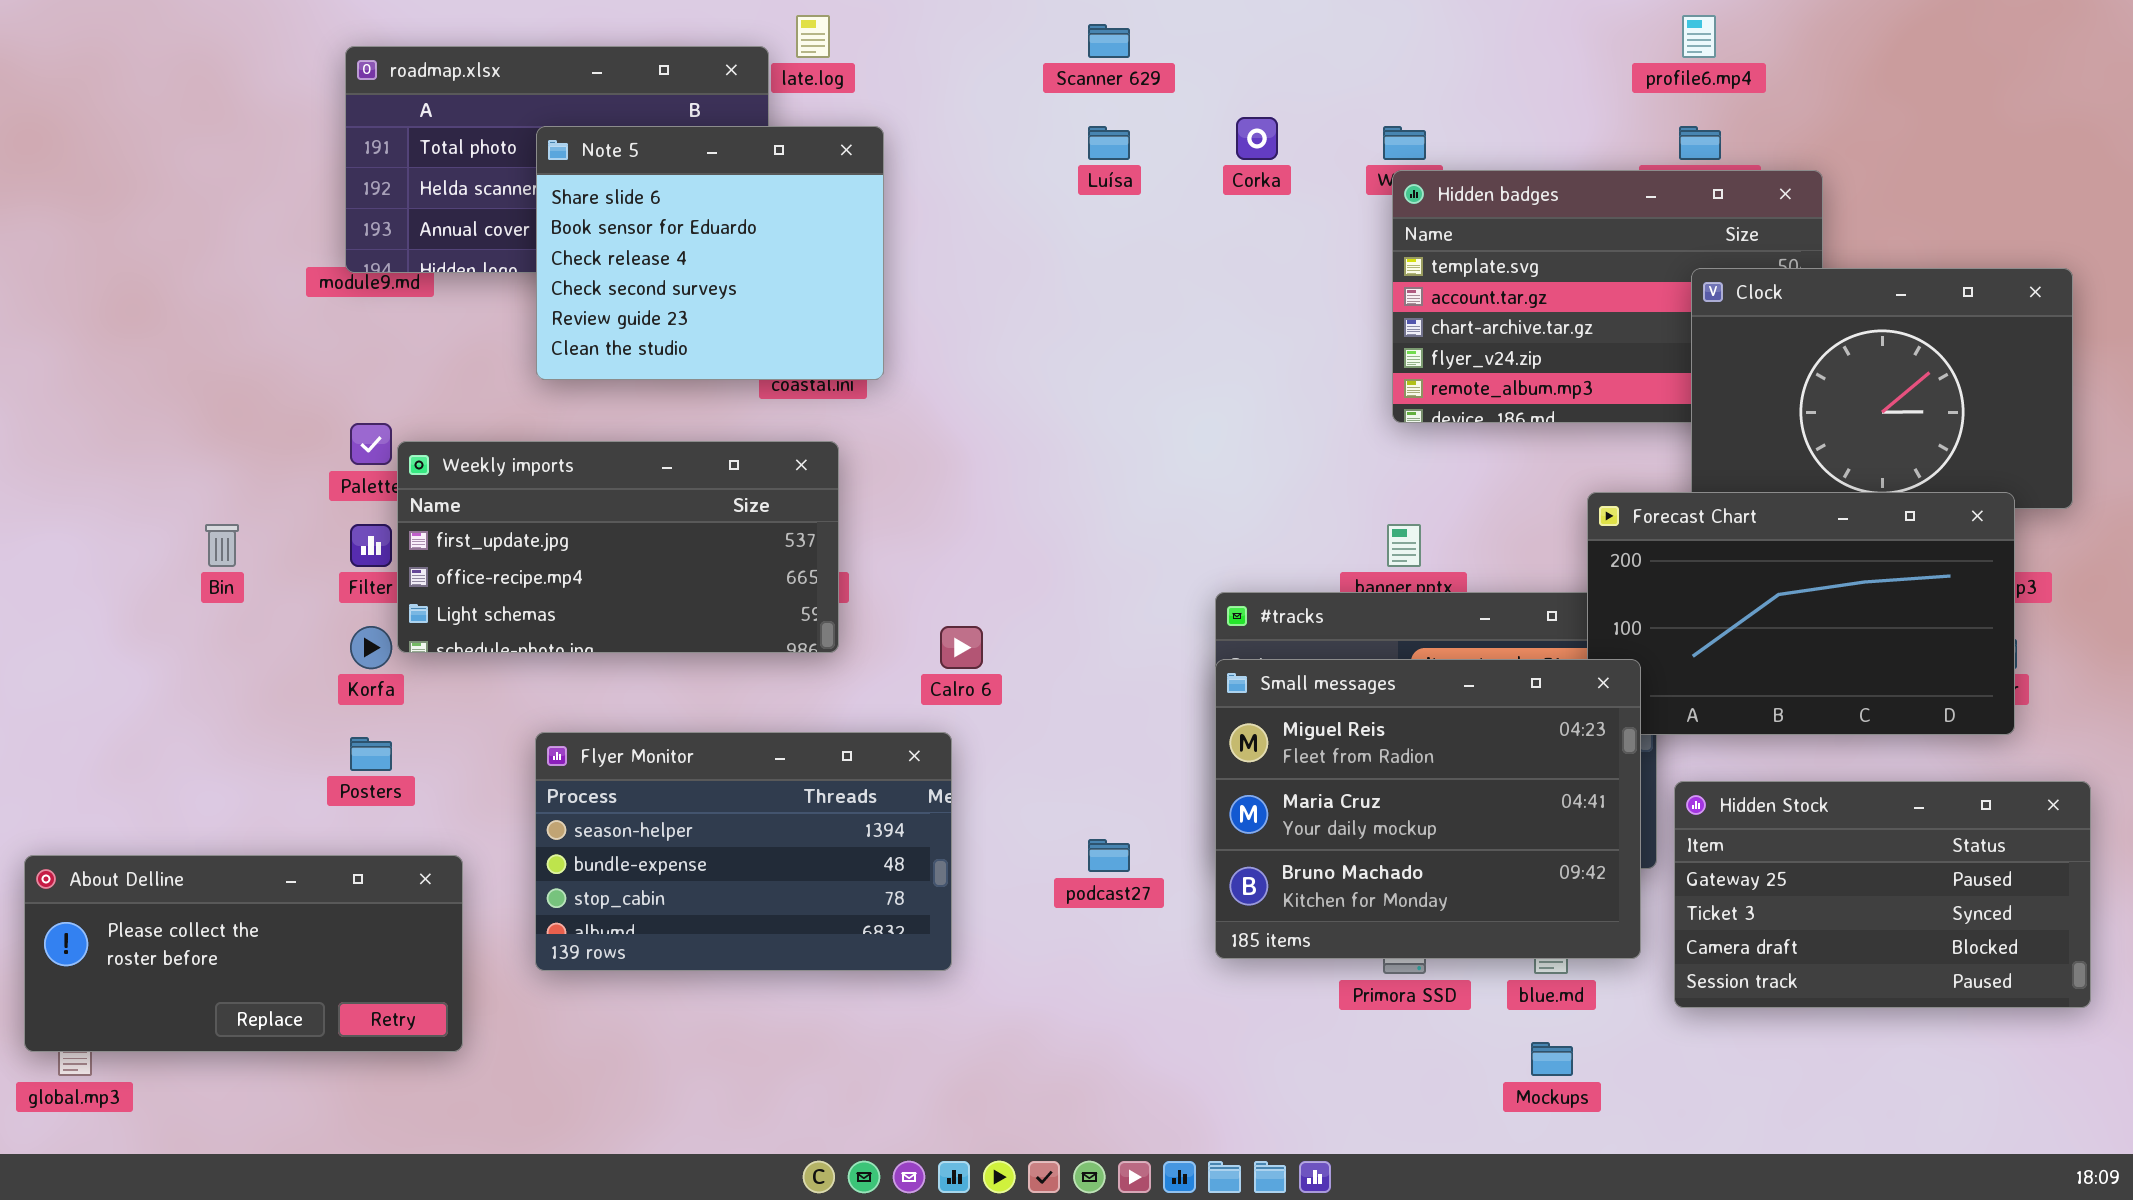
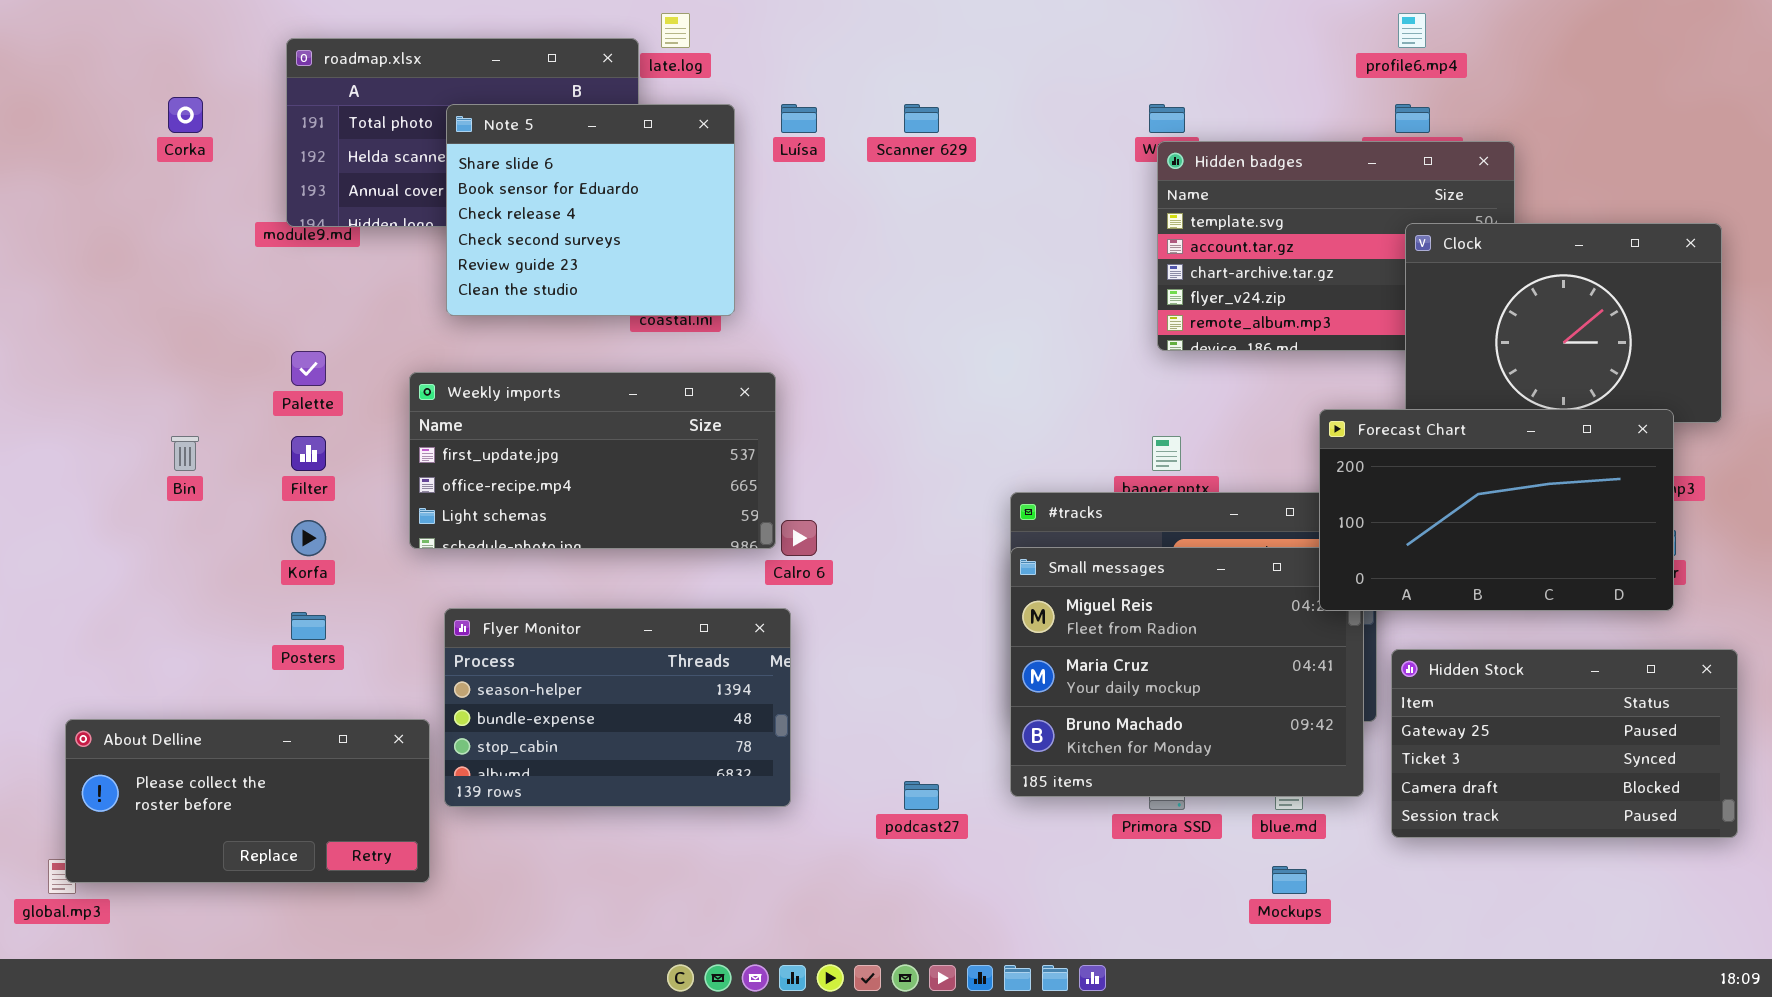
Scanner 629: [1088,24,1130,58] -> [904,104,939,133], moved
Corka: [1236,117,1278,160] -> [168,97,203,133], moved
Luísa: [1088,126,1130,160] -> [781,104,817,133], moved
Weekly imports: [397,441,839,653] -> [409,372,776,549], moved
Forecast Chart: [1587,492,2015,735] -> [1319,409,1674,611], raised
podcast27: [1088,839,1130,872] -> [904,781,939,810], moved
About Delline: [24,855,463,1052] -> [65,719,430,883], moved

